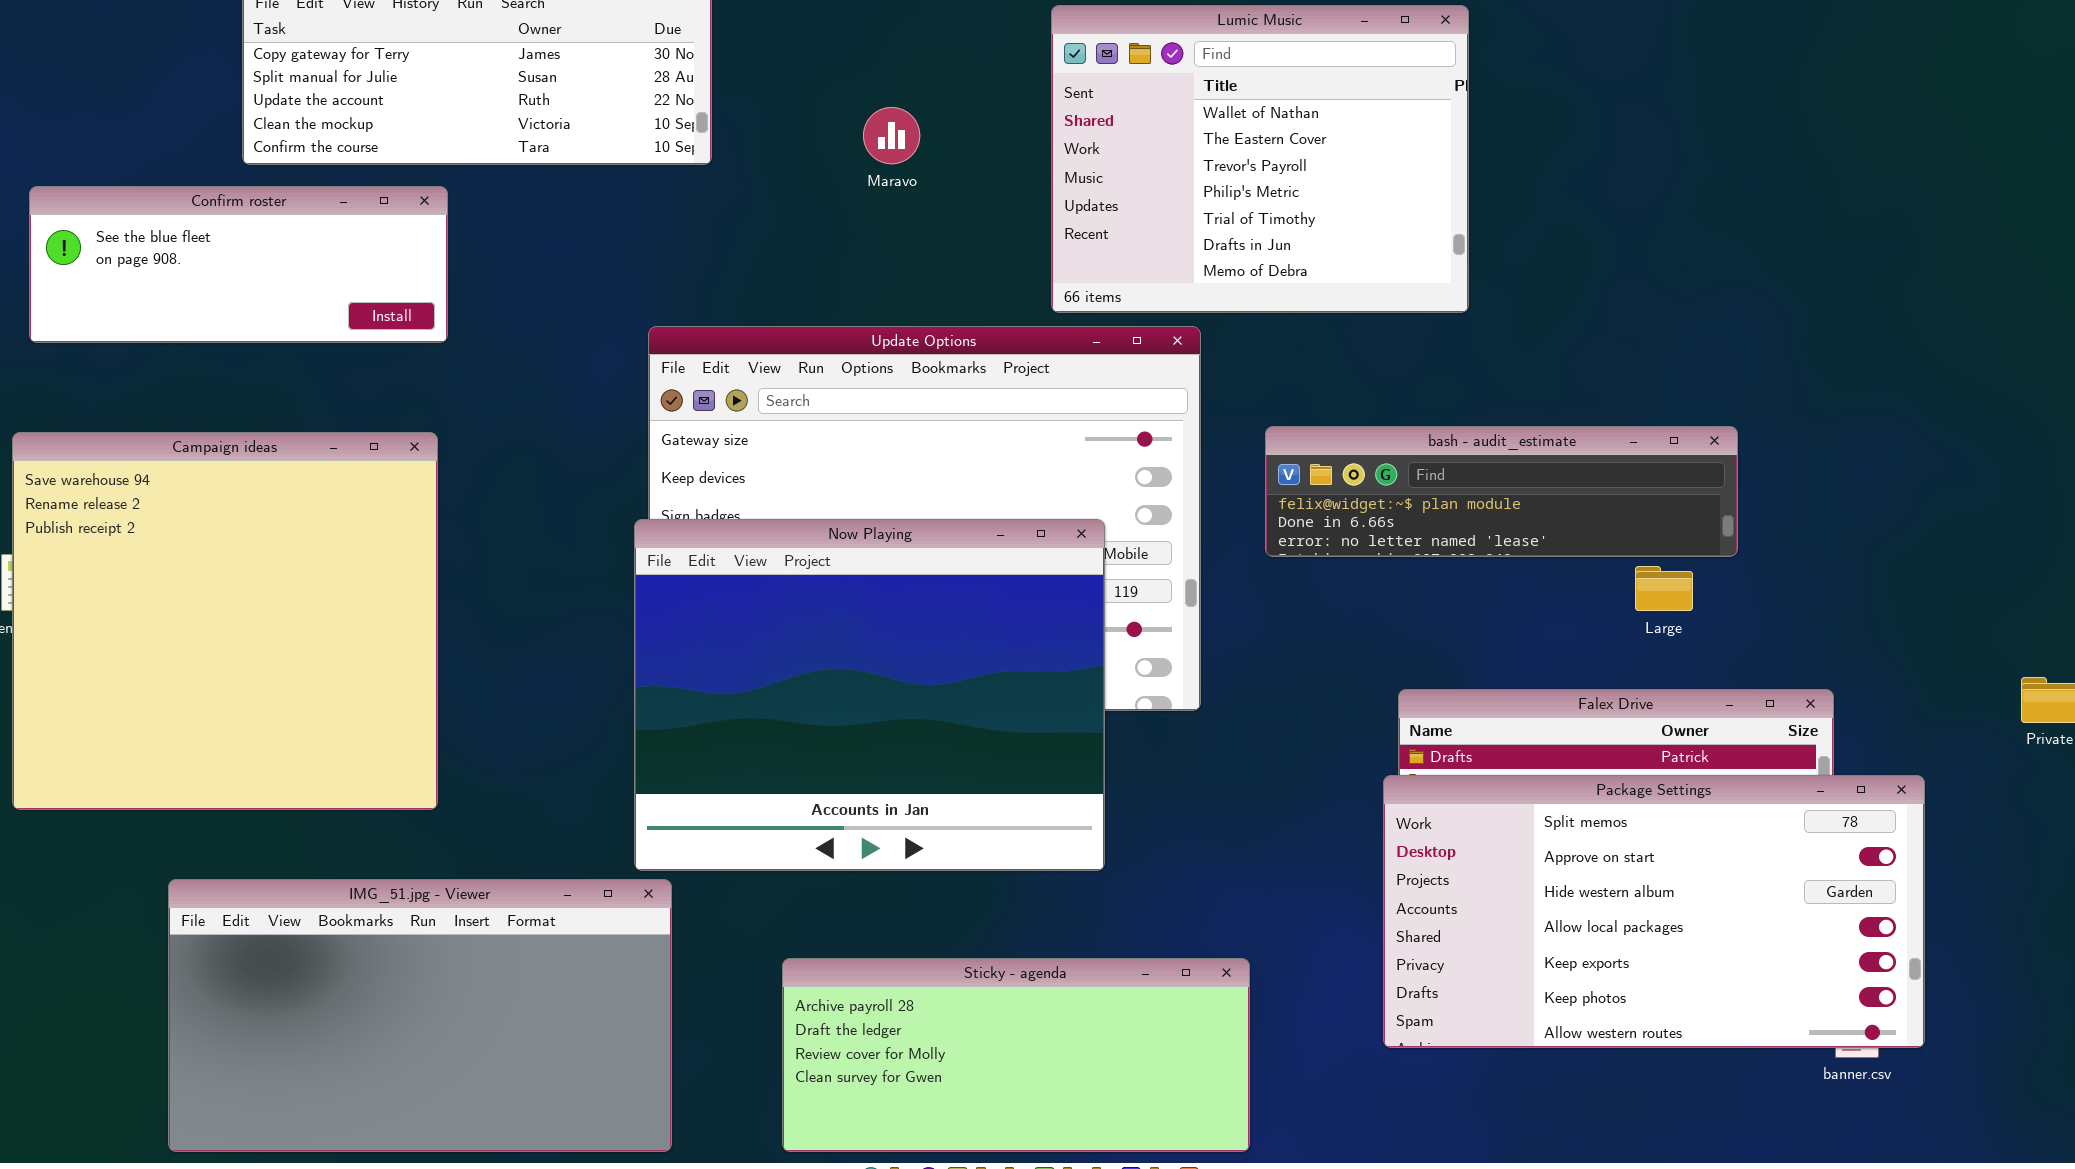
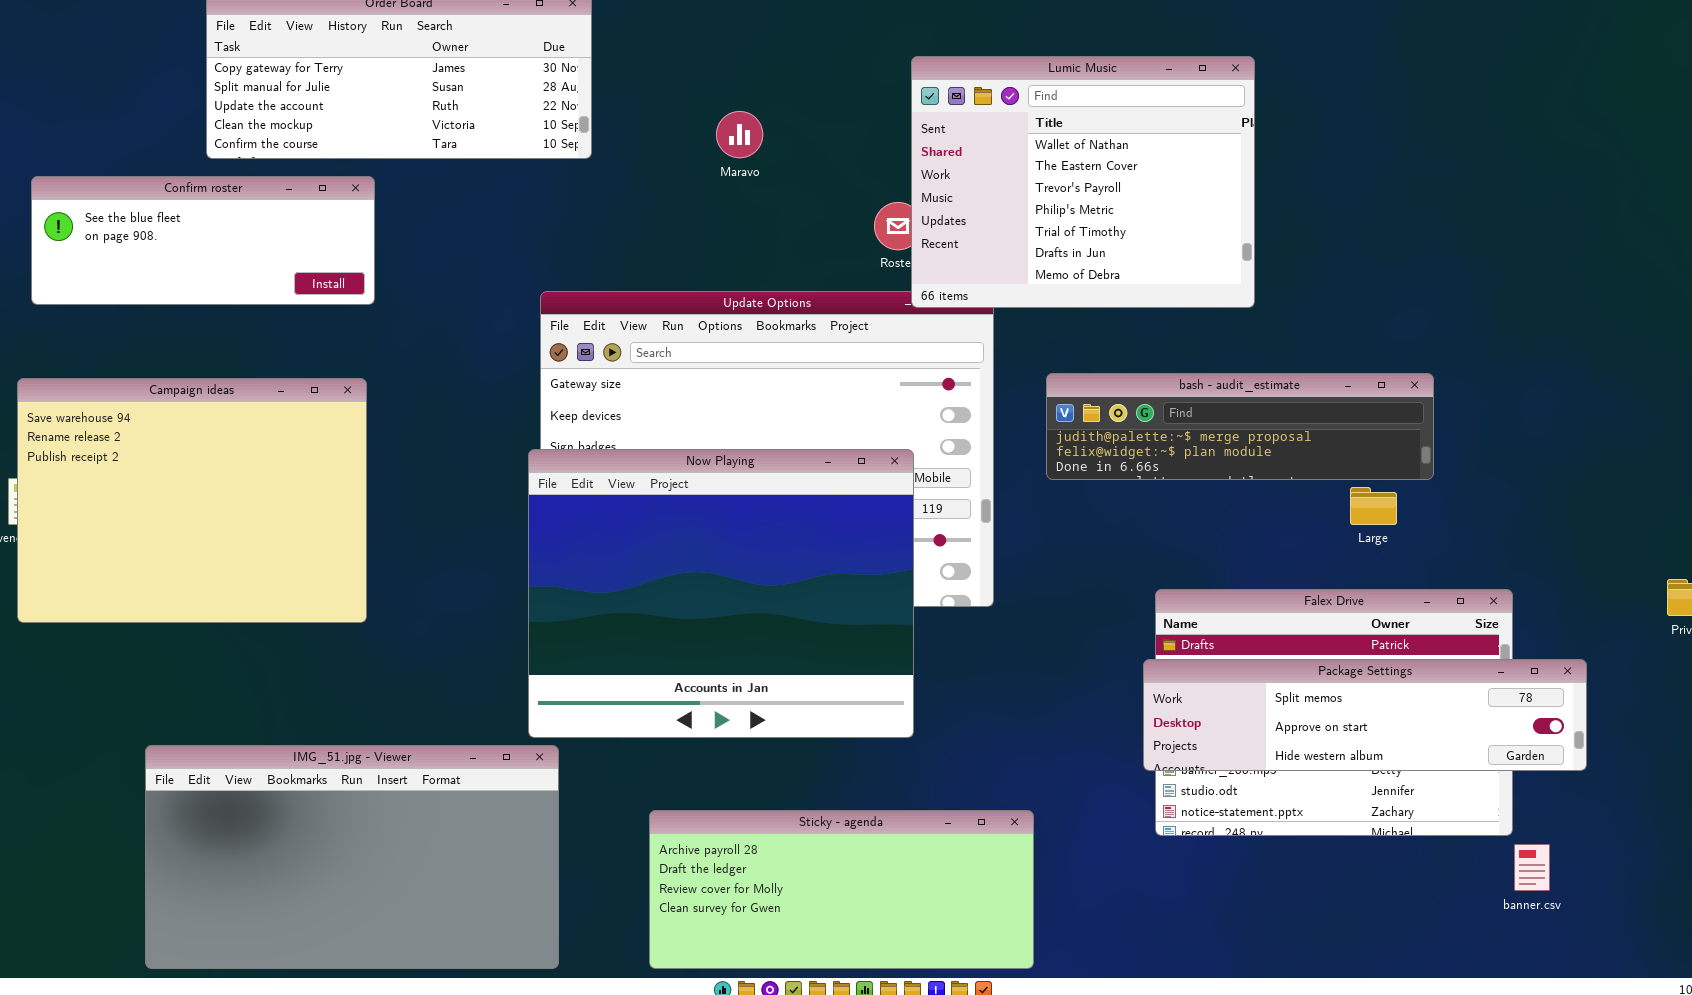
Lumic Music: [1051,5,1469,313] -> [911,56,1255,308], moved
bash - audit_estimate: [1265,426,1738,557] -> [1046,373,1434,480], scrolled up 1 row
Campaign ideas: [12,432,438,810] -> [17,378,367,623], resized
Package Settings: [1383,775,1925,1048] -> [1143,659,1587,771], resized

